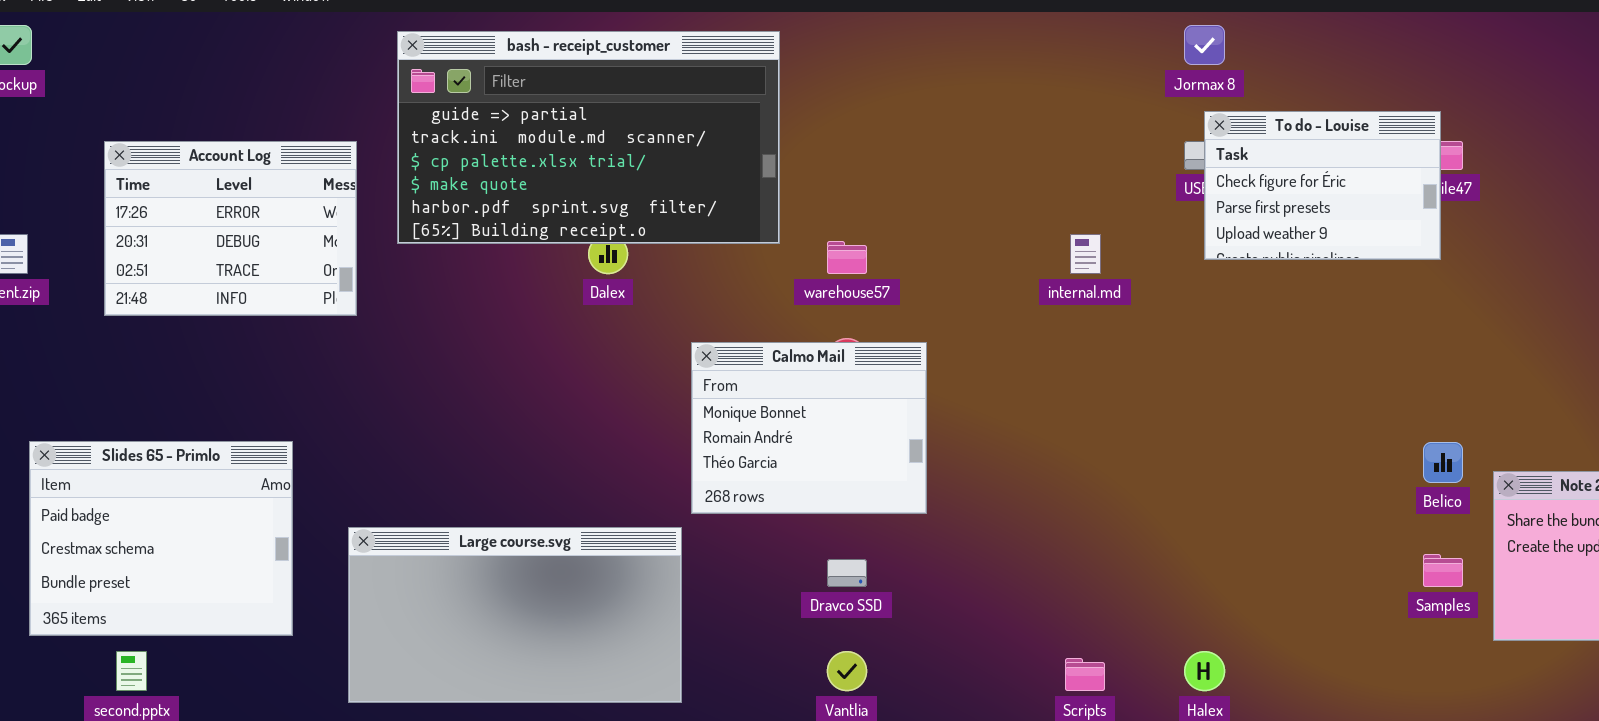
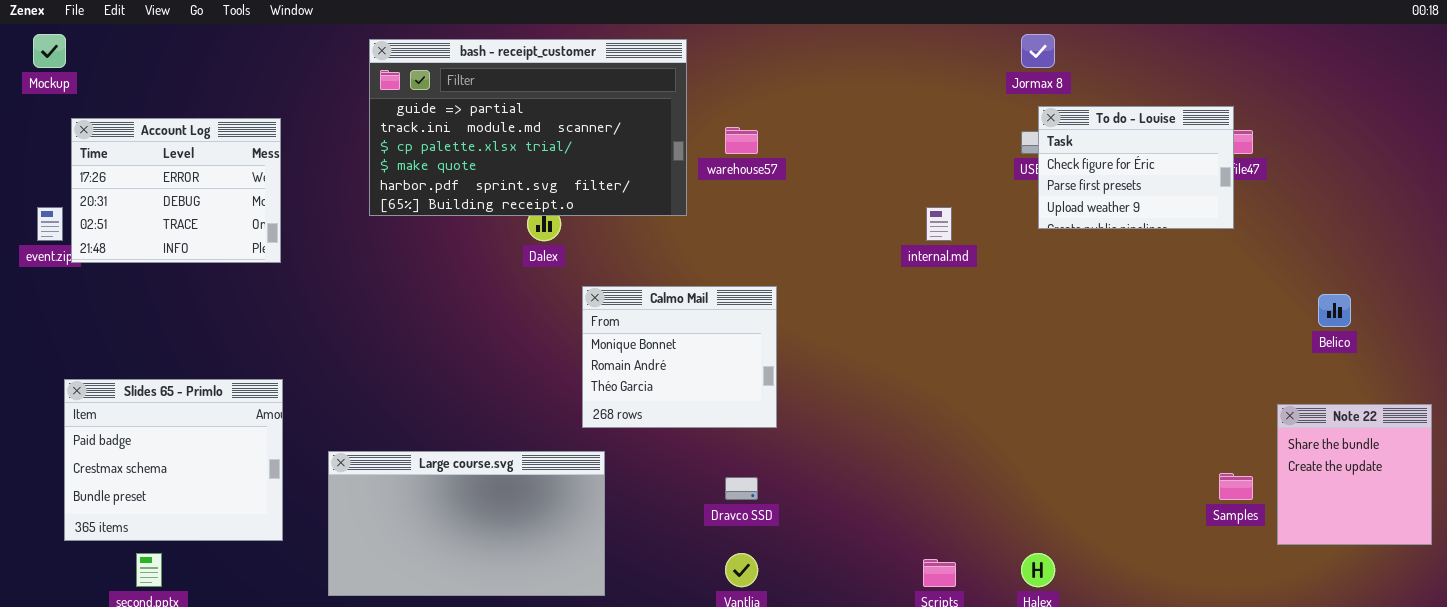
Account Log: [104,141,357,316] -> [71,118,281,263], moved
warehouse57: [827,241,867,274] -> [725,127,758,154], moved
Calmo Mail: [691,342,927,514] -> [582,286,777,428], moved
Belico: [1423,442,1463,483] -> [1318,294,1351,327], moved

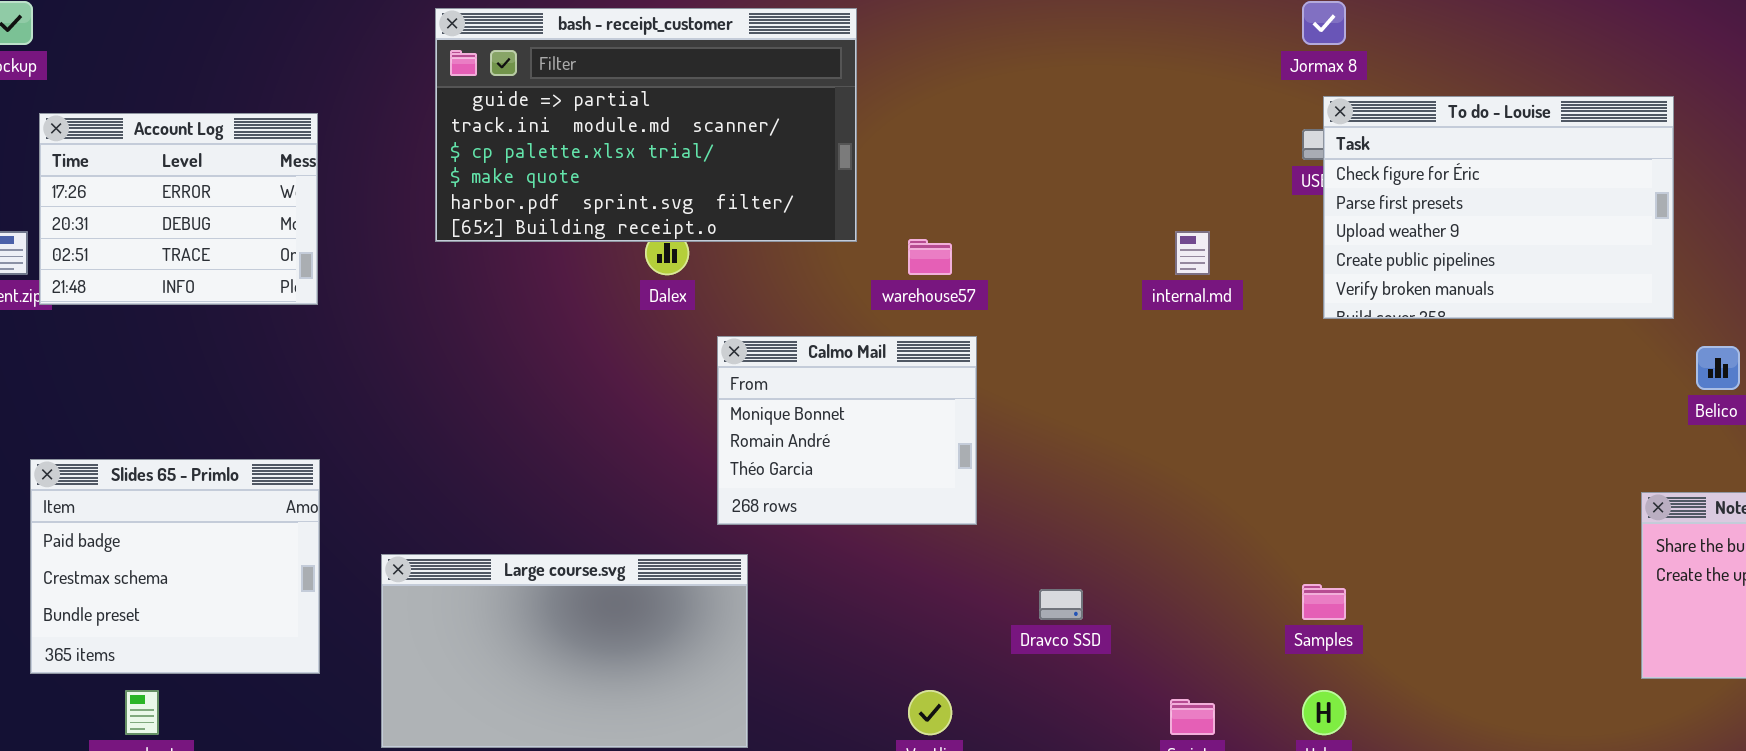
To do - Louise: [1038,106,1234,229] -> [1323,96,1674,319], resized
warehouse57: [725,127,758,154] -> [908,239,952,275], moved
Samples: [1219,473,1253,500] -> [1302,584,1346,620], moved
Dravco SSD: [725,477,758,500] -> [1039,589,1083,620], moved

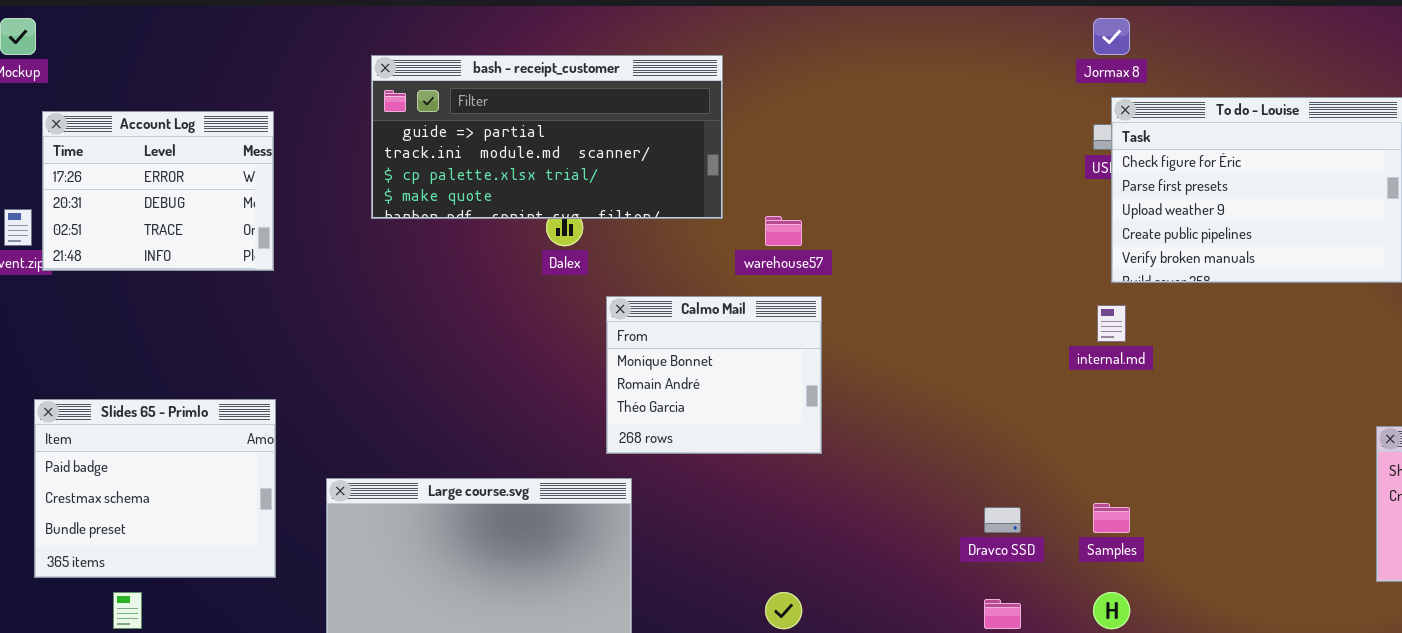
bash - receipt_customer: [435,8,857,242] -> [371,55,723,219], resized
internal.md: [1175,231,1210,275] -> [1097,305,1126,342], moved
Dravco SSD: [1039,589,1083,620] -> [984,507,1021,533], moved

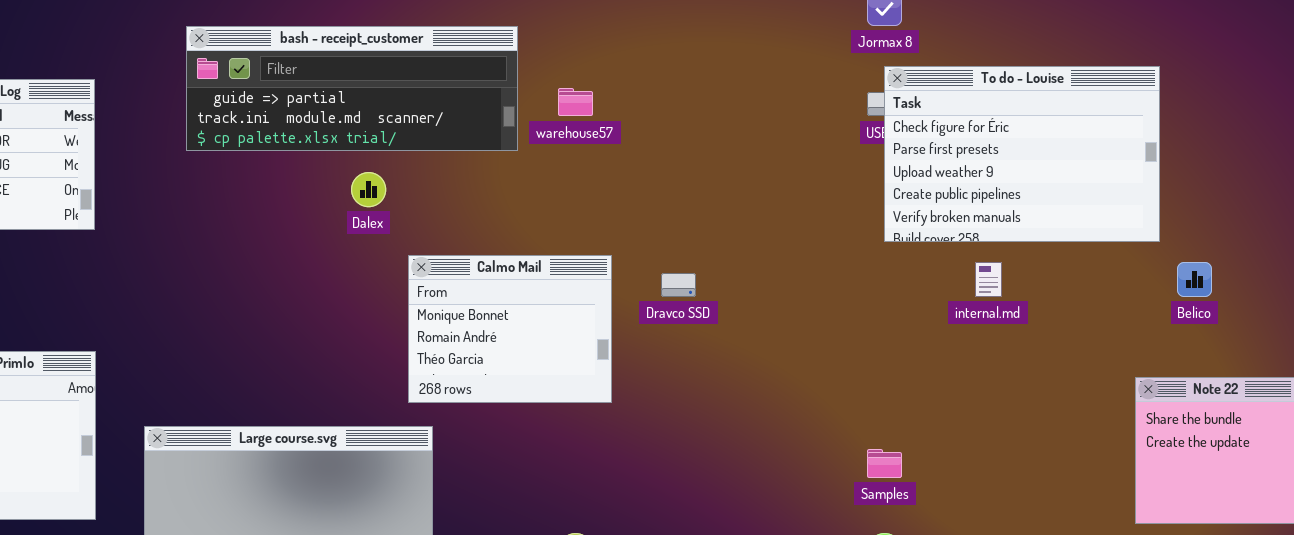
bash - receipt_customer: [371,55,723,219] -> [186,26,518,151], resized
warehouse57: [765,216,802,246] -> [558,88,593,116], moved
internal.md: [1097,305,1126,342] -> [975,262,1002,297], moved
Dravco SSD: [984,507,1021,533] -> [661,273,696,297], moved

